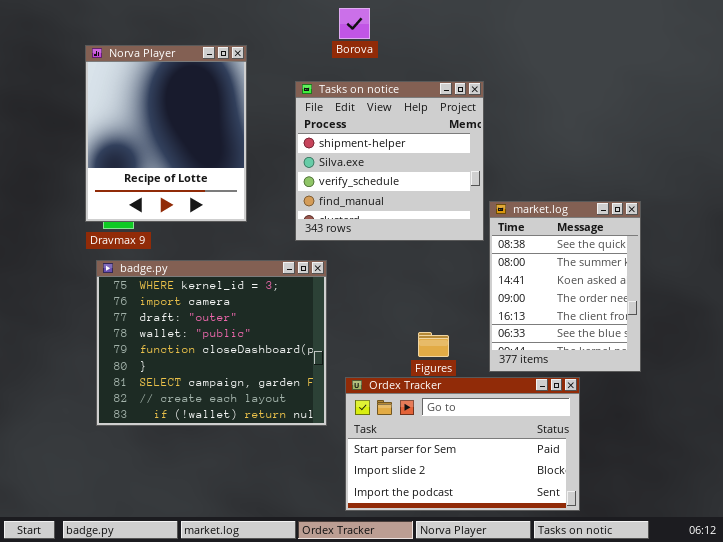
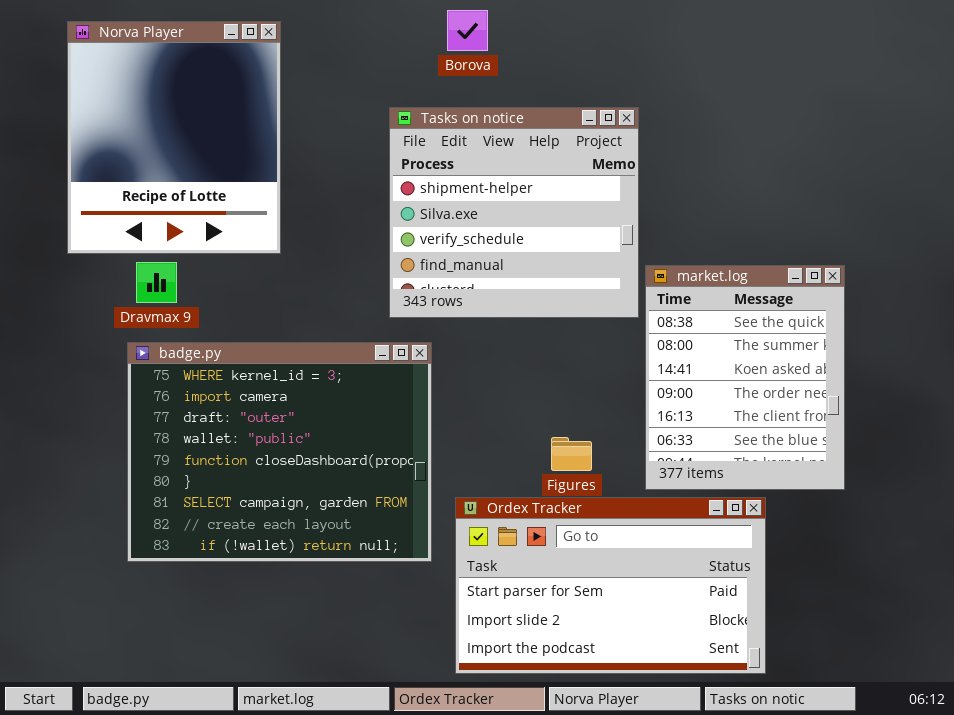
Norva Player: [85,45,247,222] -> [67,21,281,254], moved

